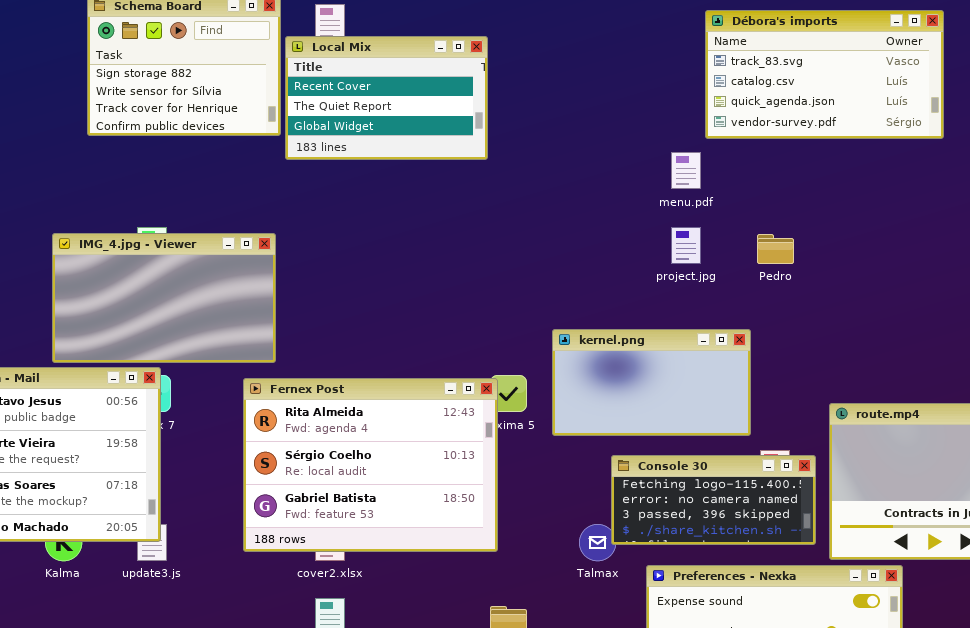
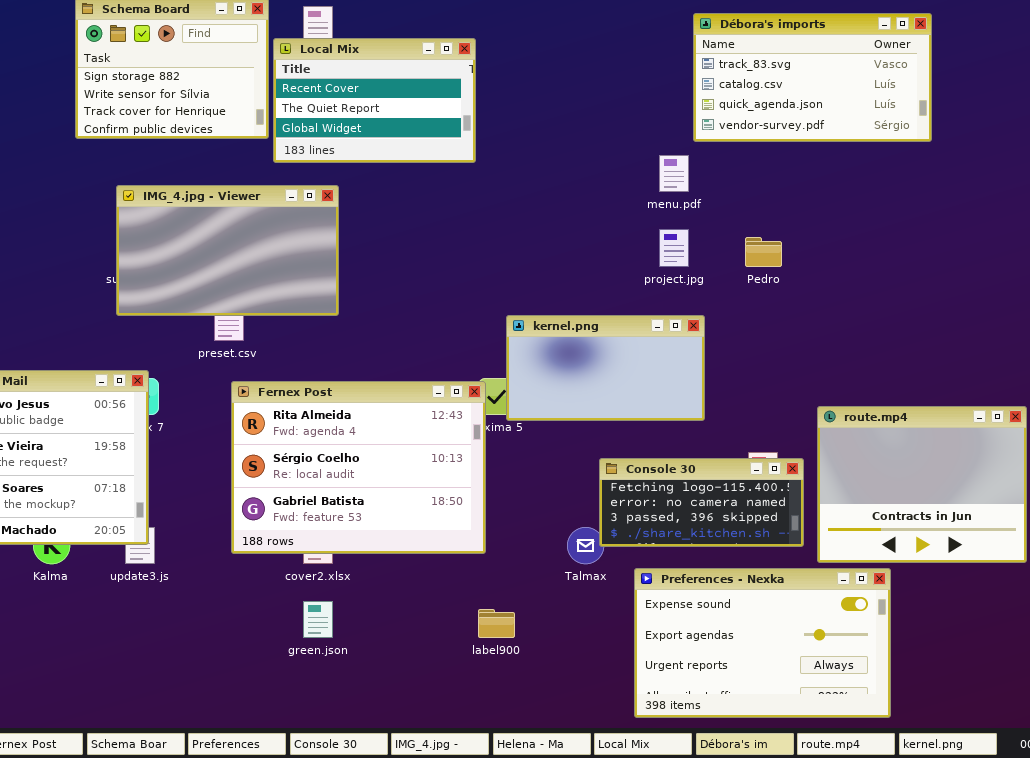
IMG_4.jpg - Viewer: [52,233,276,363] -> [116,185,339,316], moved
kernel.png: [552,329,751,436] -> [506,315,705,421], moved

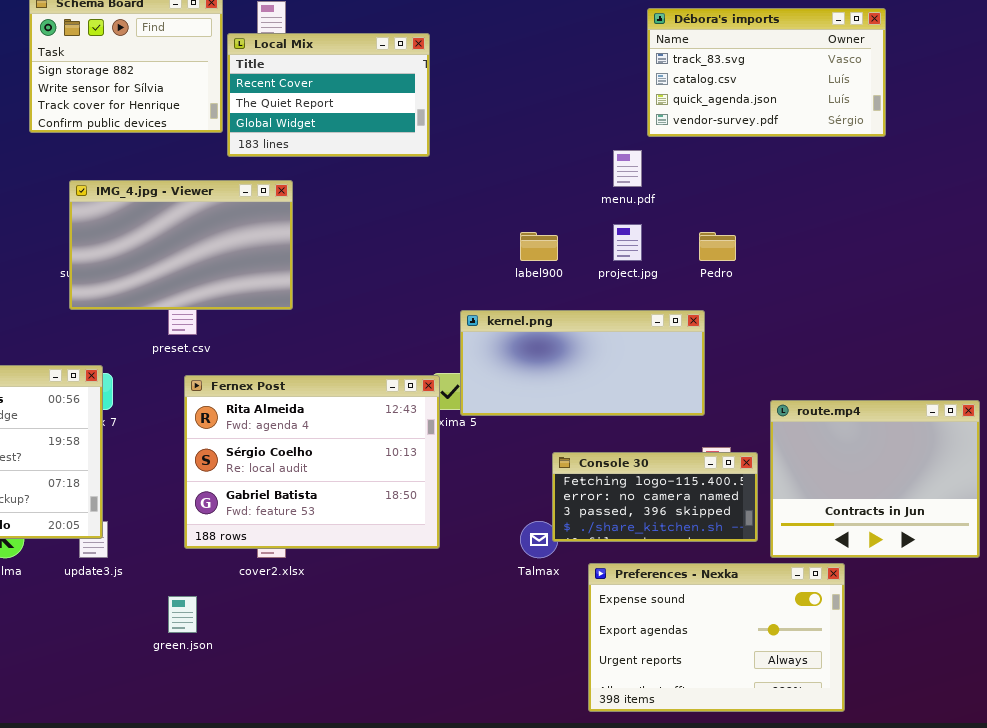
kernel.png: [506,315,705,421] -> [460,310,705,416], resized
green.json: [303,601,333,638] -> [168,596,197,633], moved
label900: [478,609,515,638] -> [520,232,558,261], moved

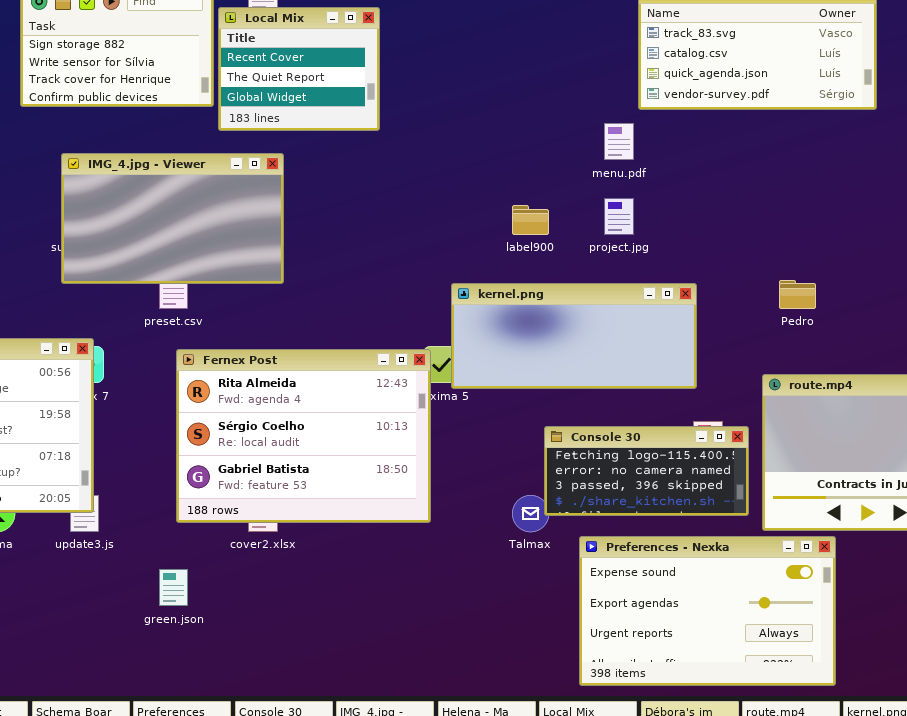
Local Mix: [227,33,430,157] -> [218,7,380,131], resized
Pedro: [699,232,736,261] -> [779,280,816,309], moved

